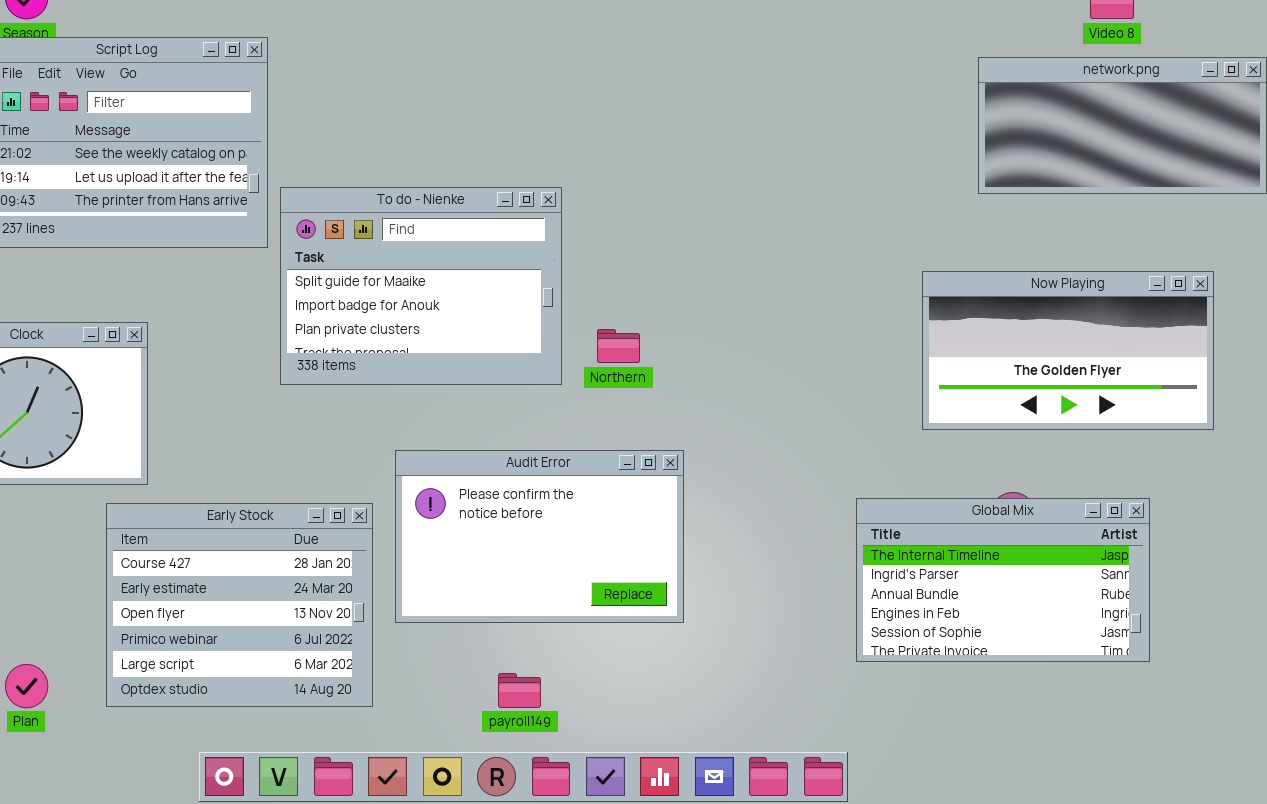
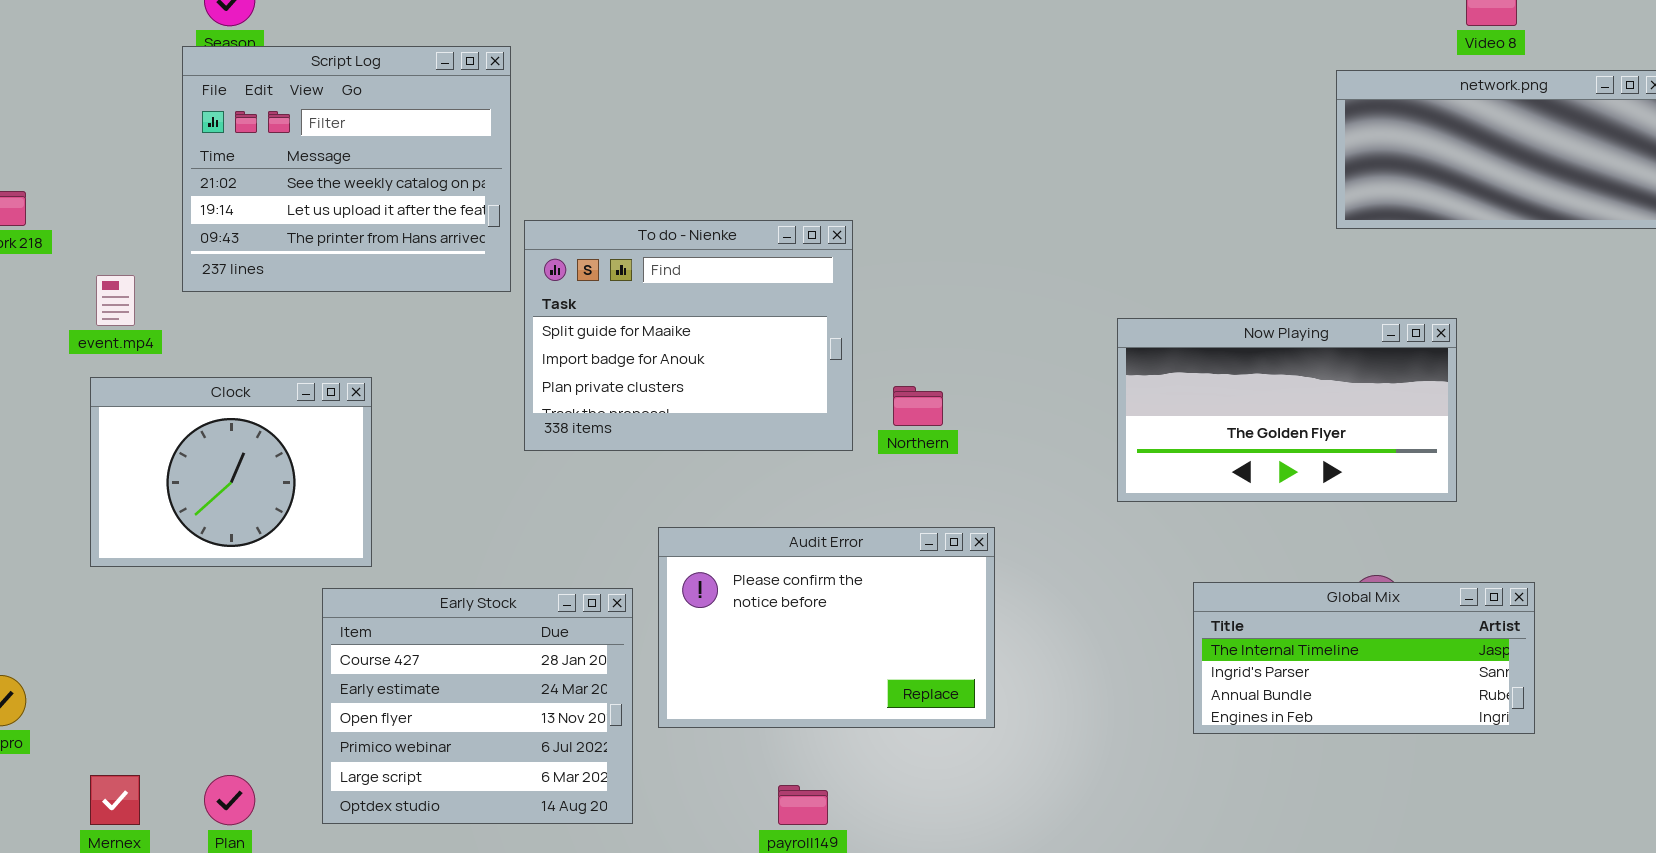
Now Playing: [922,271,1214,430] -> [1117,318,1457,502], moved
Global Mix: [856,498,1150,662] -> [1193,582,1535,734], resized

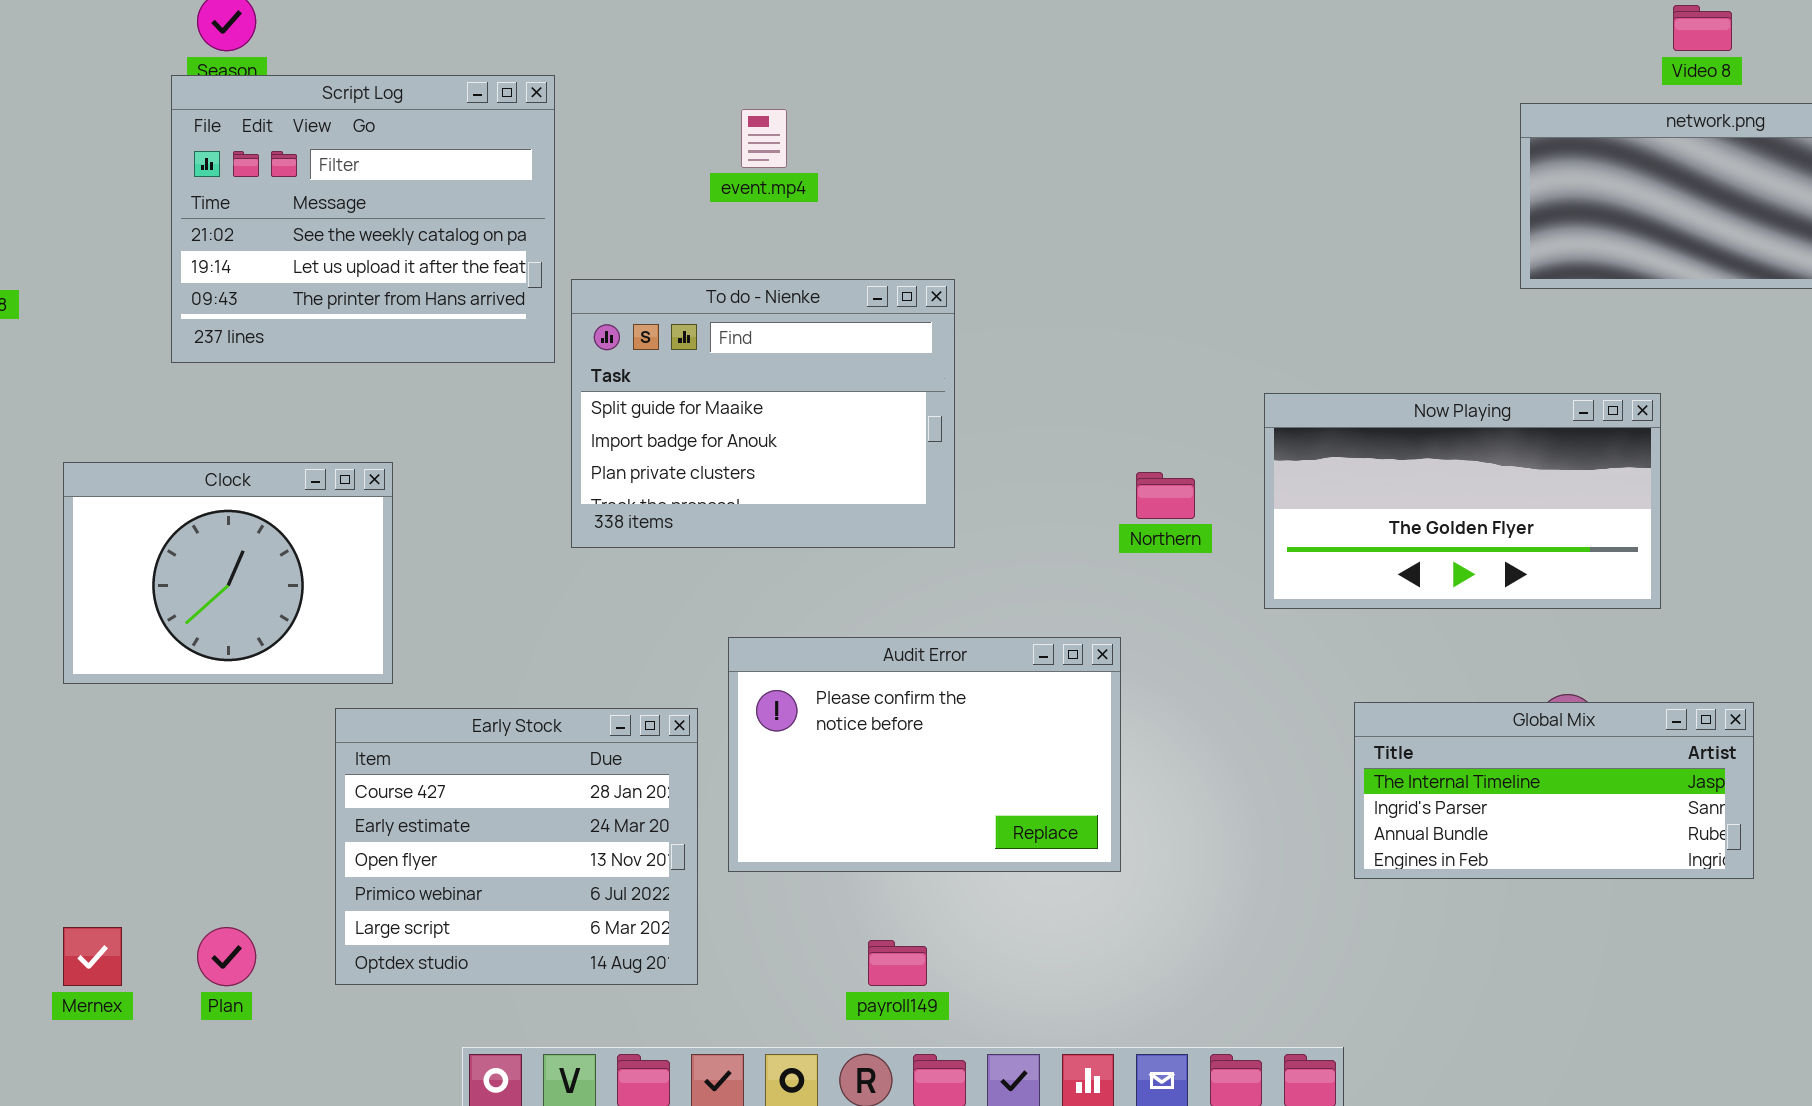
event.mp4: [96,275,135,326] -> [741,109,787,168], moved
Northern: [893,386,943,426] -> [1136,472,1195,519], moved

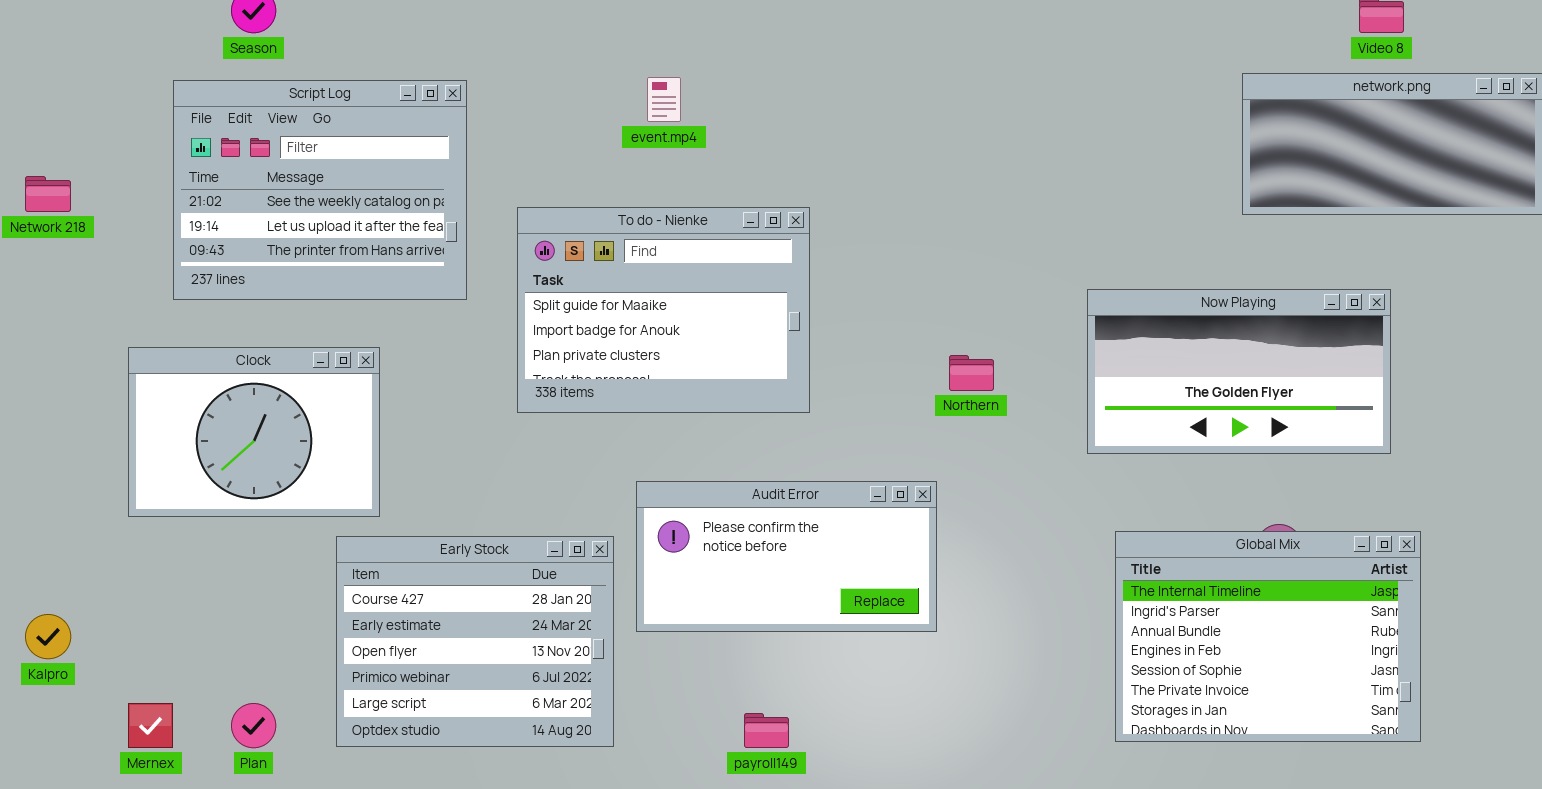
Script Log: [171,75,555,363] -> [173,80,467,300], moved
Now Playing: [1264,393,1661,609] -> [1087,289,1391,454], moved
Audit Error: [728,637,1121,872] -> [636,481,937,632], resized
Global Mix: [1354,702,1754,879] -> [1115,531,1421,742], resized

